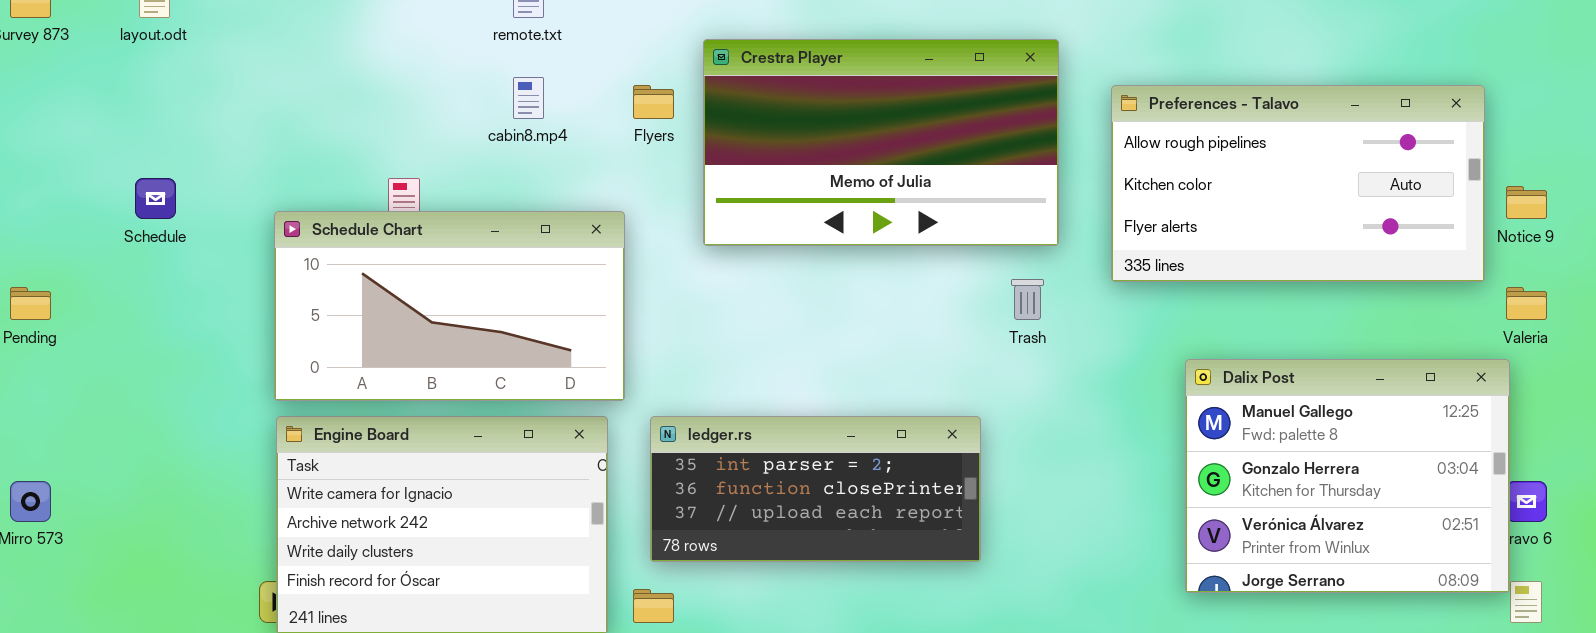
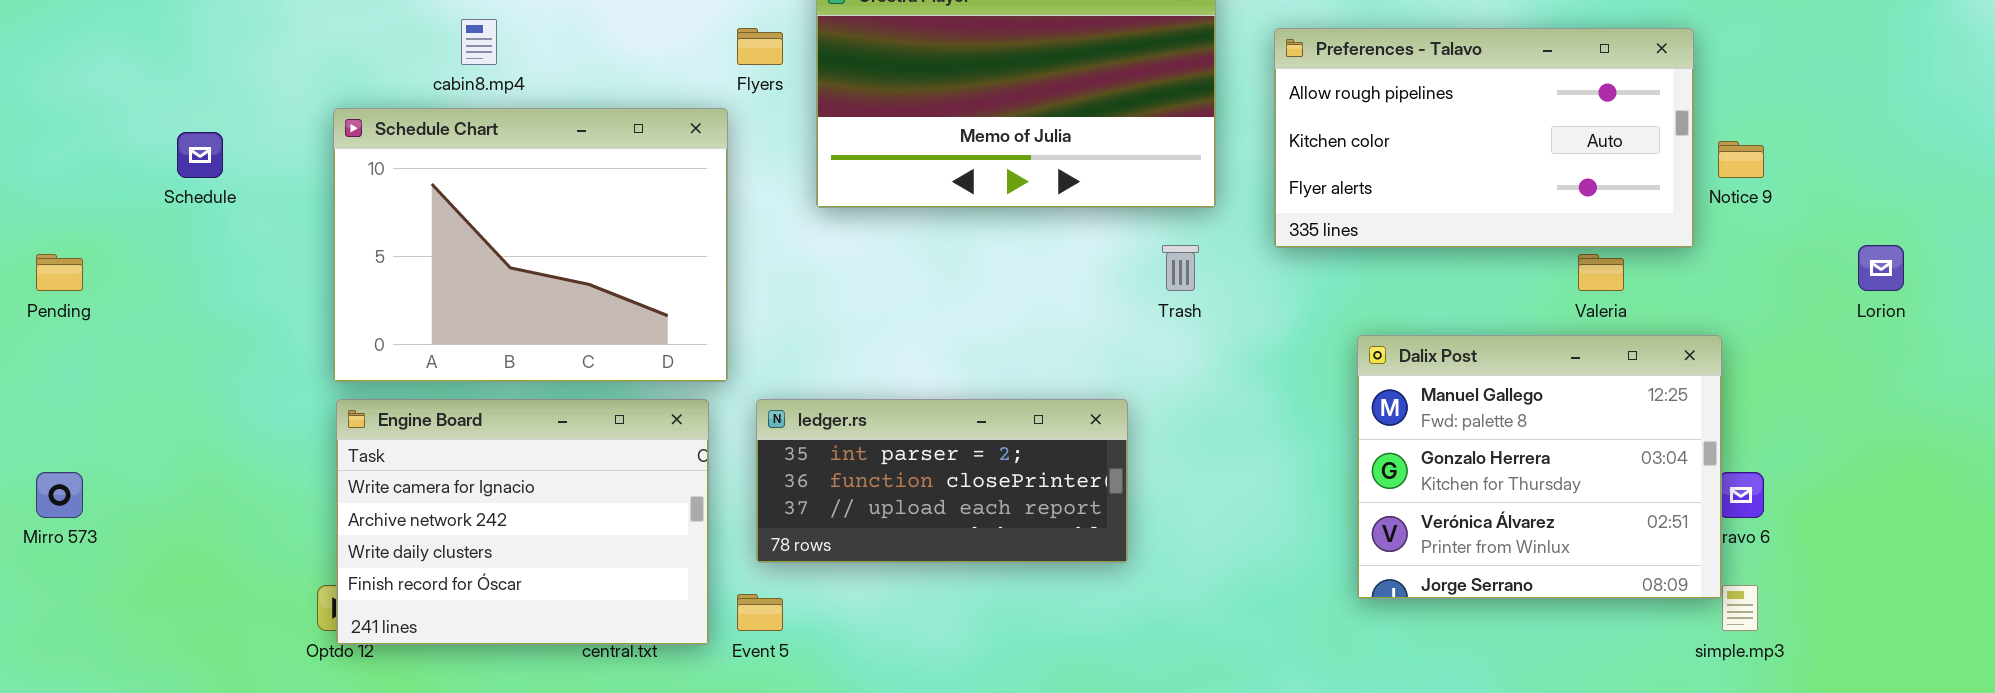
cabin8.mp4: [513,77,544,119] -> [461,19,497,65], moved
Schedule Chart: [274,211,625,401] -> [333,108,728,382], resized
Valeria: [1506,287,1547,320] -> [1578,254,1624,291], moved

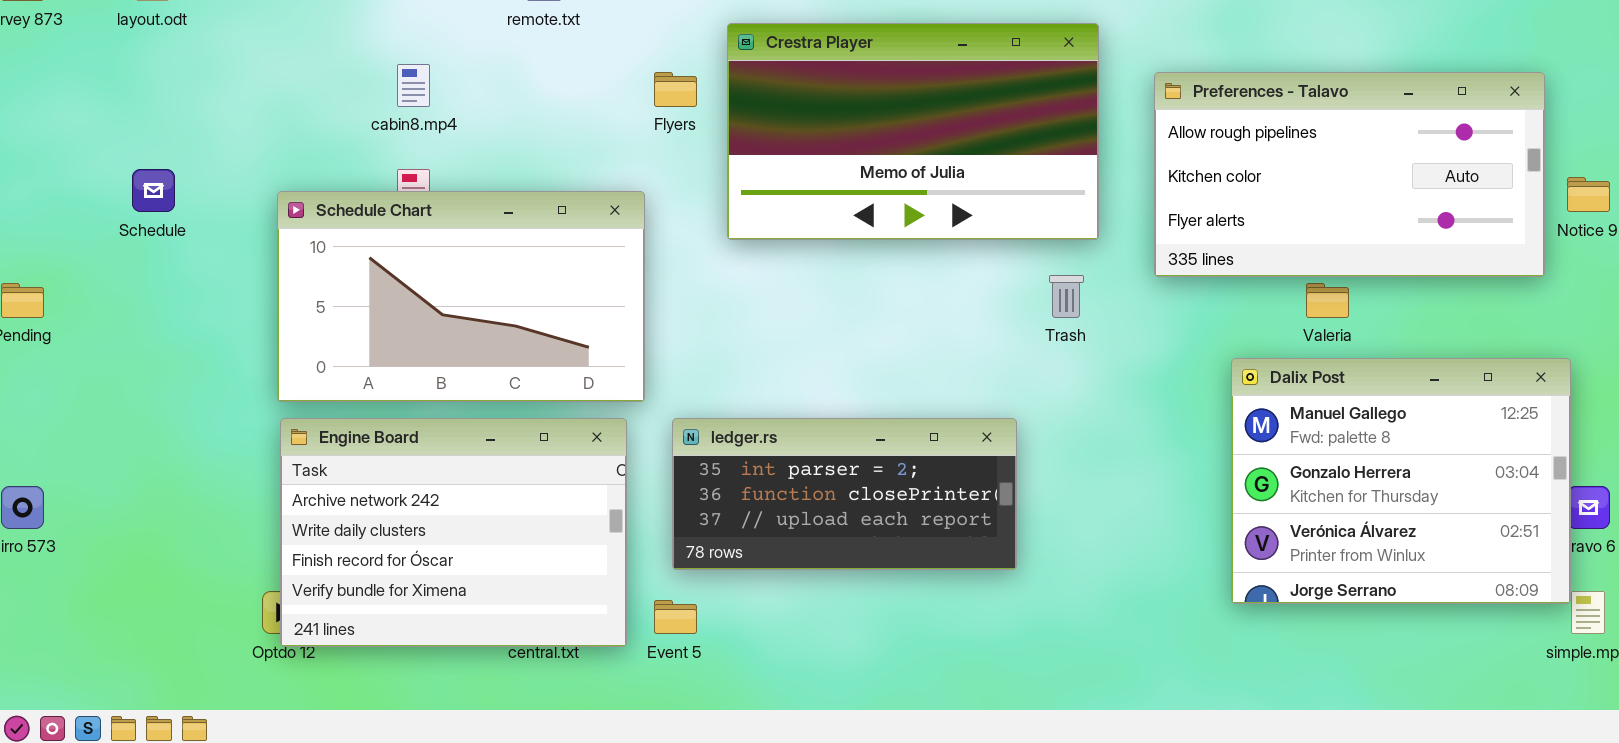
Schedule Chart: [333,108,728,382] -> [277,191,645,402], resized
Valeria: [1578,254,1624,291] -> [1306,283,1349,318], moved
Engine Board: [336,399,709,645] -> [280,418,627,647], scrolled down 1 row

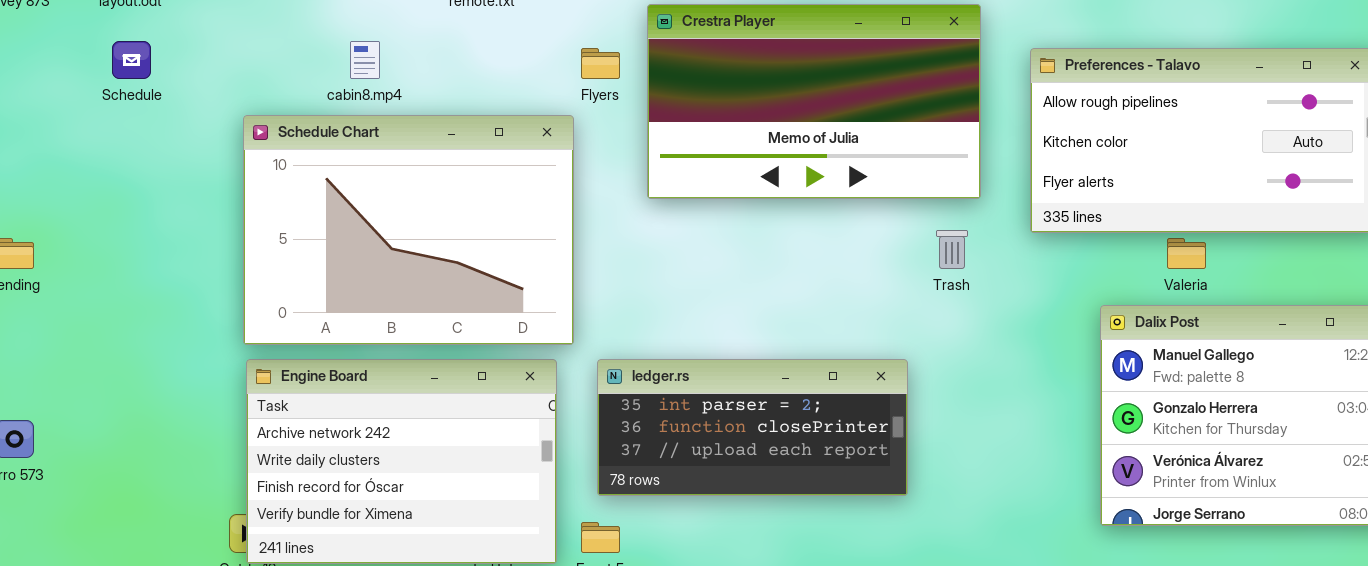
Schedule: [132,169,175,212] -> [112,41,151,79], moved
Schedule Chart: [277,191,645,402] -> [243,115,574,345], resized

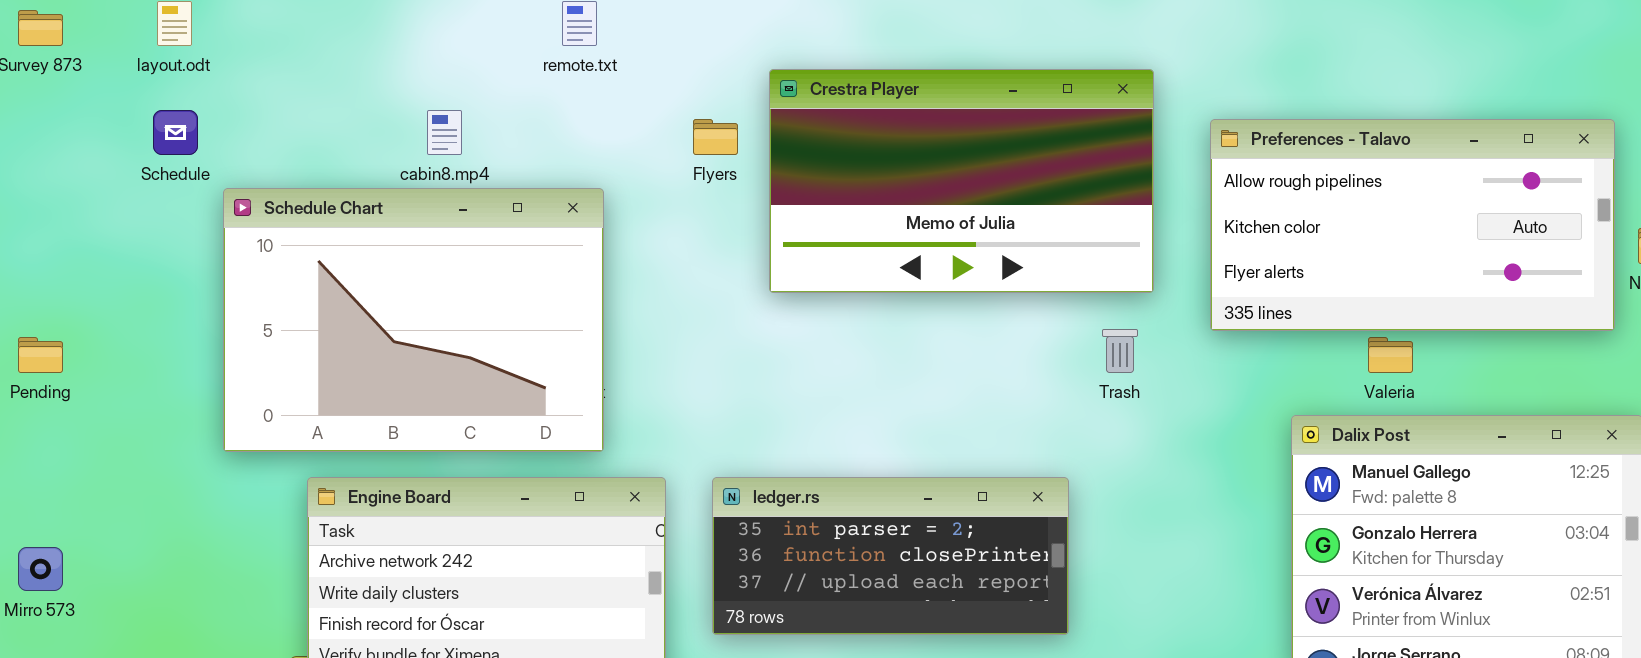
Schedule Chart: [243,115,574,345] -> [223,188,604,452], moved

